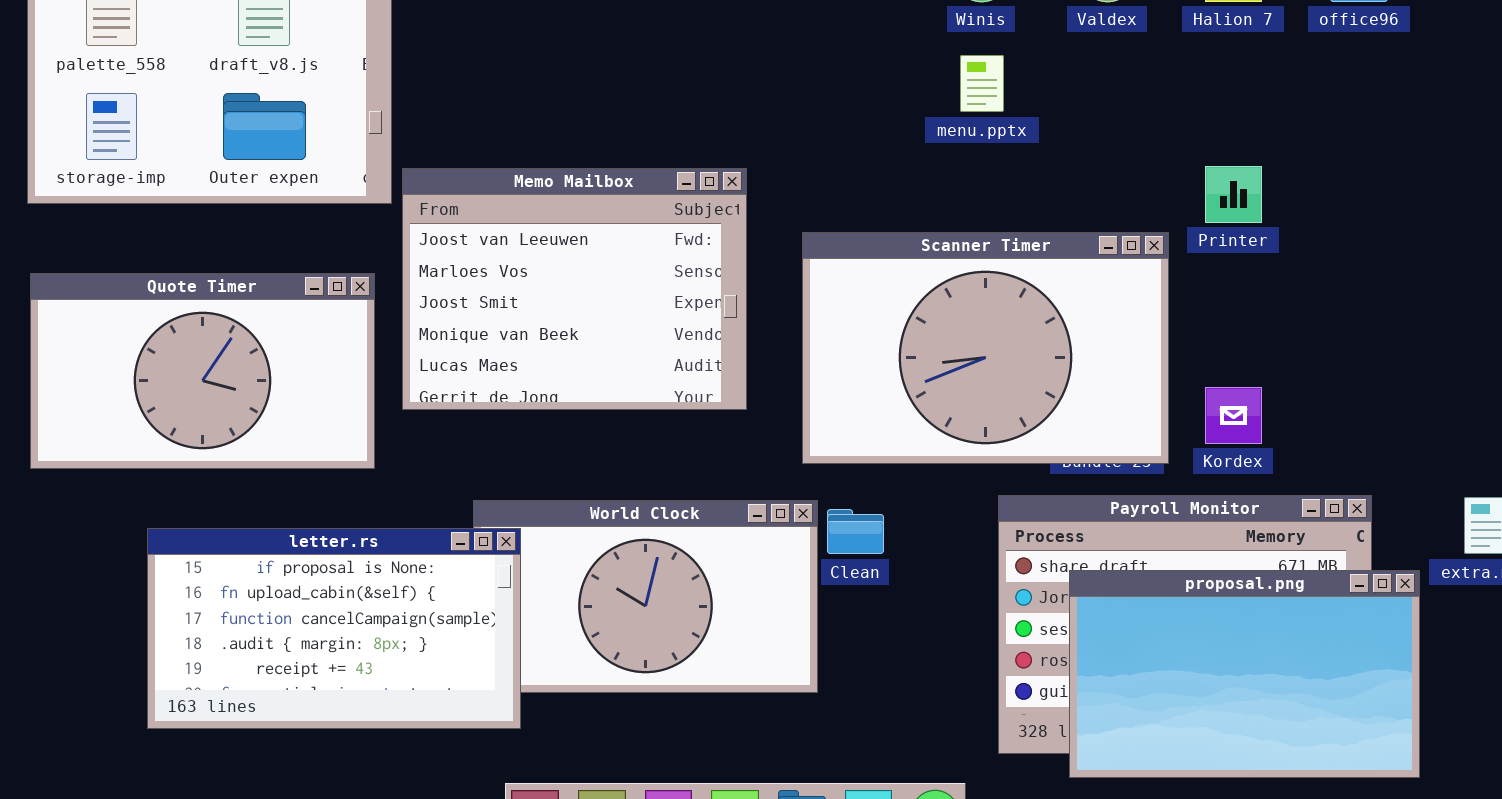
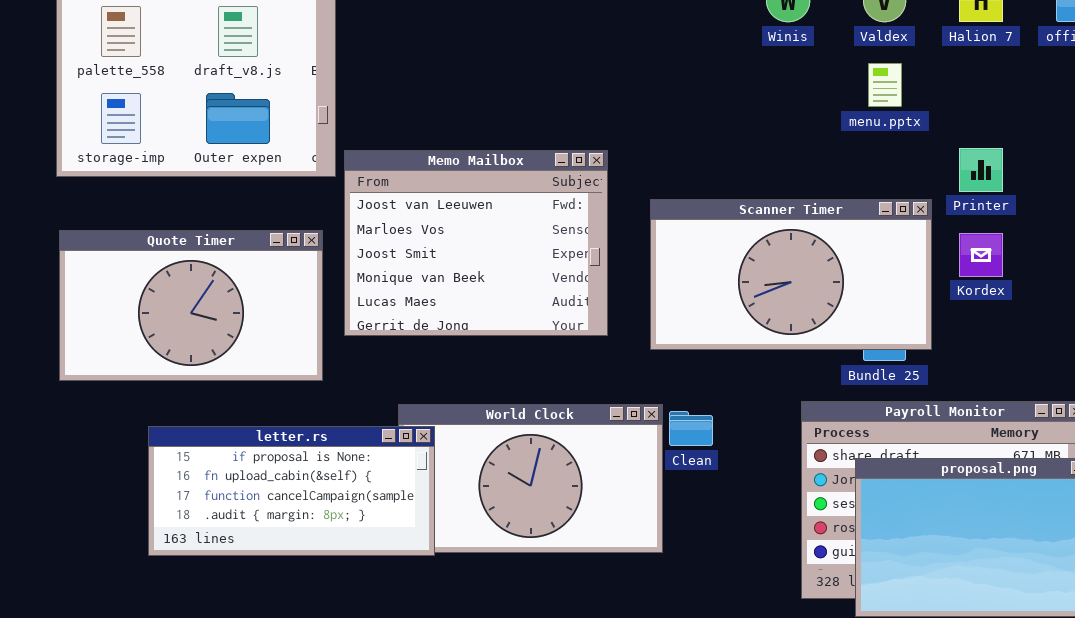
menu.pptx: [960,55,1004,112] -> [868,63,902,107], moved
Scanner Timer: [802,232,1169,464] -> [650,199,932,350], resized
Kordex: [1205,387,1262,444] -> [959,233,1003,277], moved
letter.rs: [147,528,521,729] -> [148,426,435,556], resized

